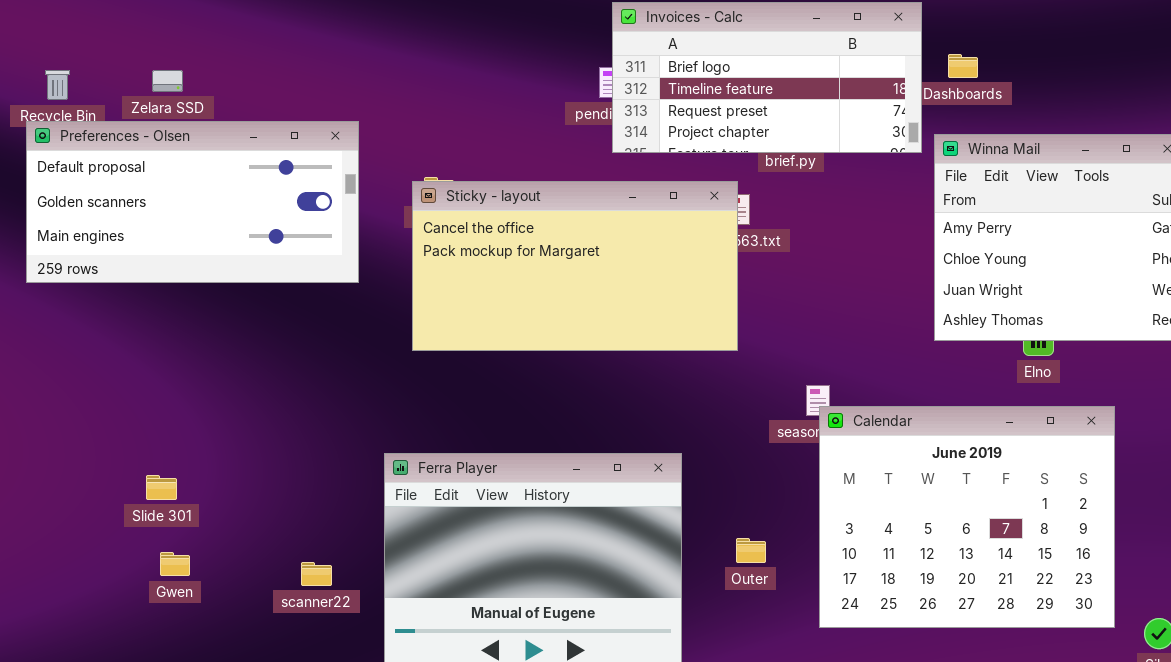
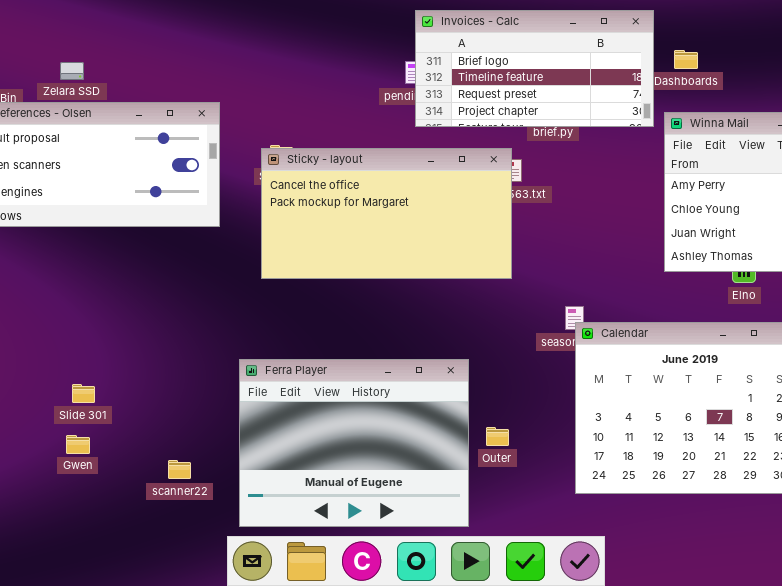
Slide 301: [146,475,177,500] -> [72,384,95,403], moved
Outer: [736,538,766,563] -> [486,427,509,446], moved
scanner22: [301,562,332,586] -> [168,460,191,479], moved

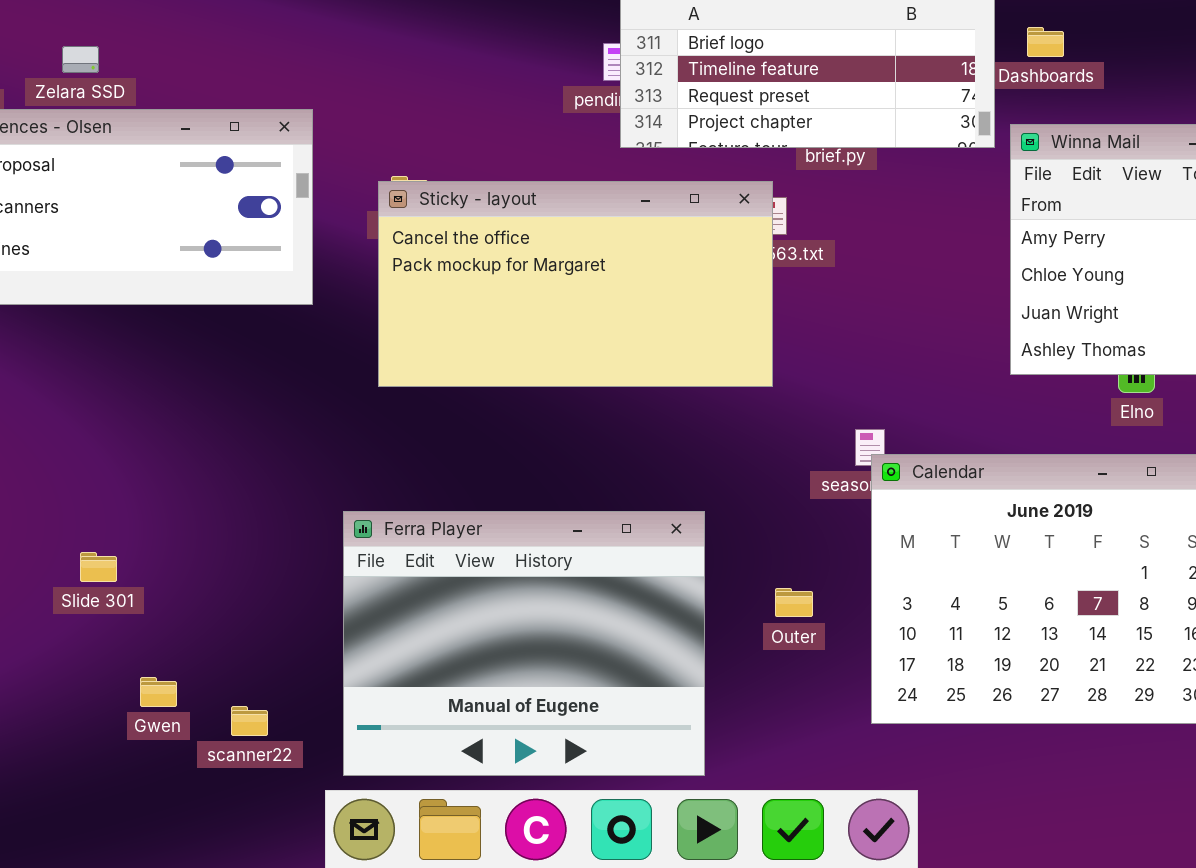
Outer: [486,427,509,446] -> [775,588,813,617], moved
Gwen: [66,435,90,454] -> [140,677,177,707], moved
scanner22: [168,460,191,479] -> [231,706,268,736], moved

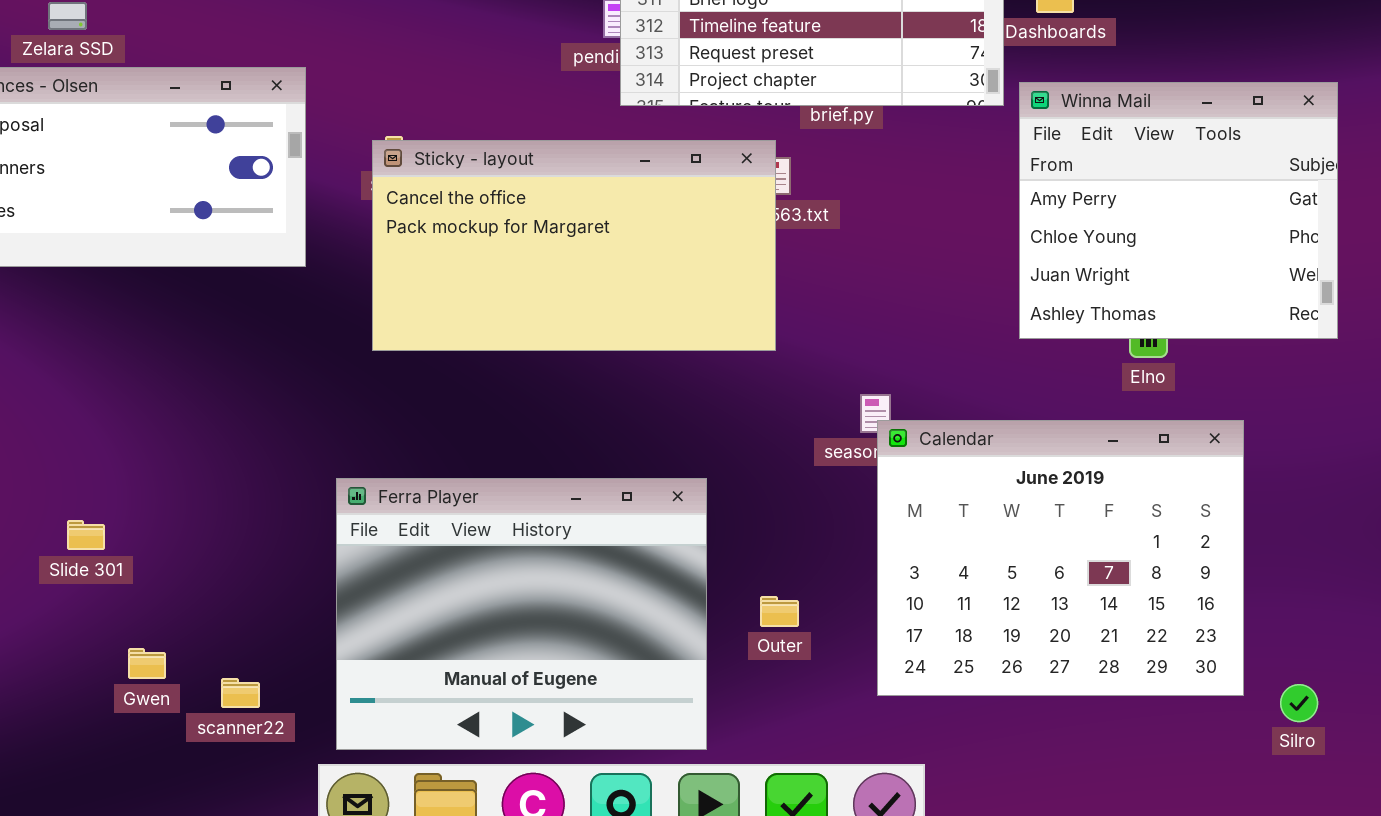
Outer: [775,588,813,617] -> [760,596,799,627], moved

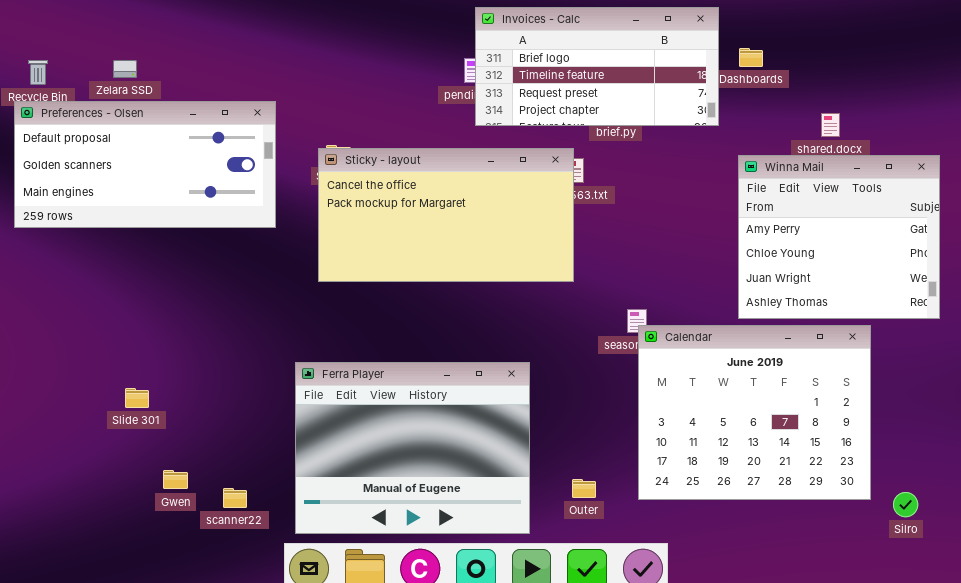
Winna Mail: [1019,82,1338,339] -> [738,155,940,319], moved
Outer: [760,596,799,627] -> [572,479,596,498], moved

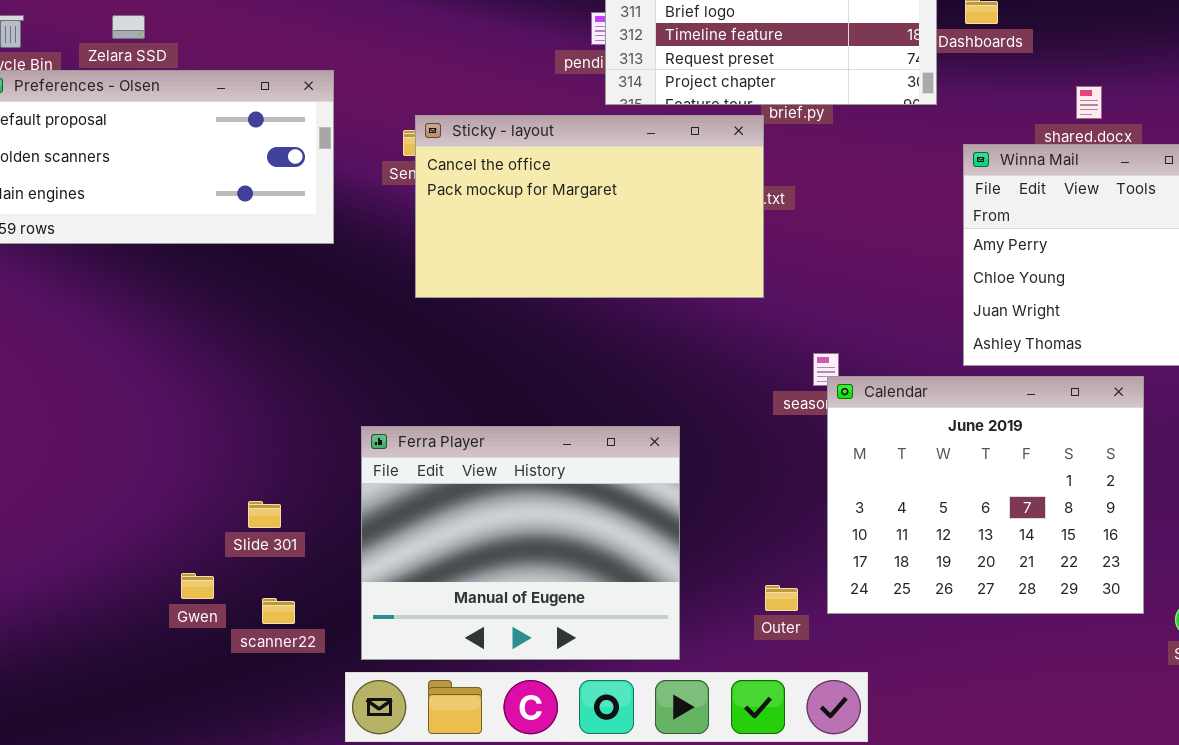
Sticky - layout: [318,148,574,282] -> [415,115,764,298], moved
Slide 301: [125,388,149,408] -> [248,501,281,528], moved
Outer: [572,479,596,498] -> [765,585,798,611], moved

